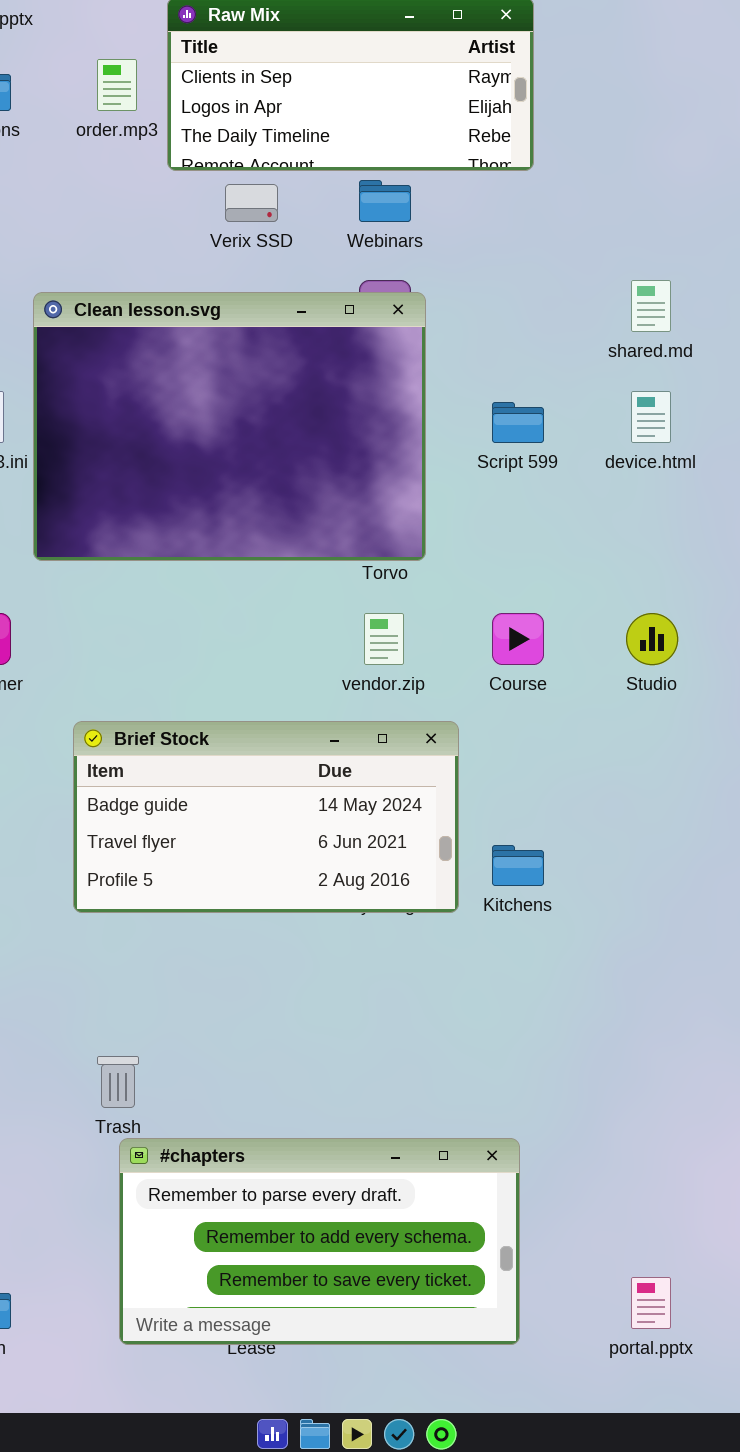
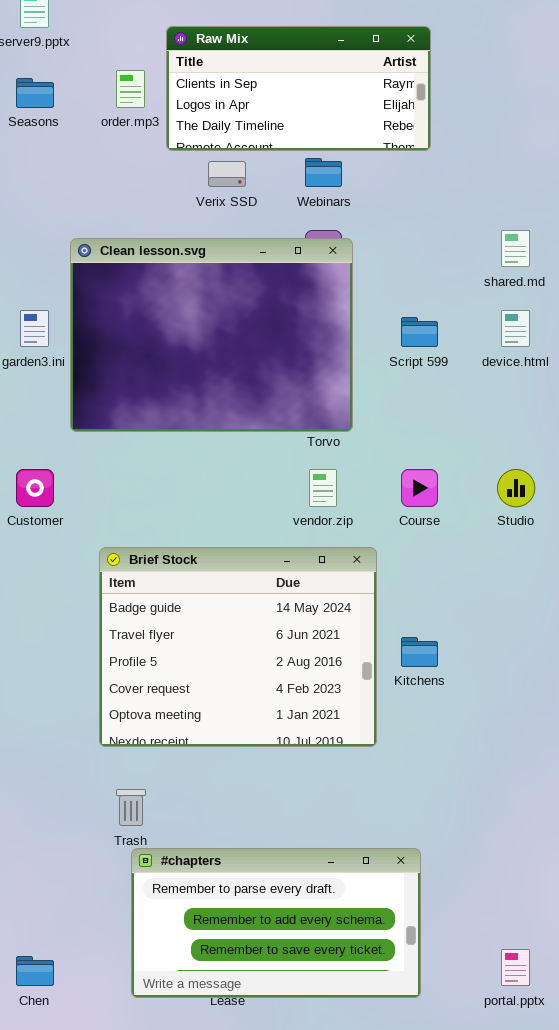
Brief Stock: [73,721,459,913] -> [99,547,377,747], resized

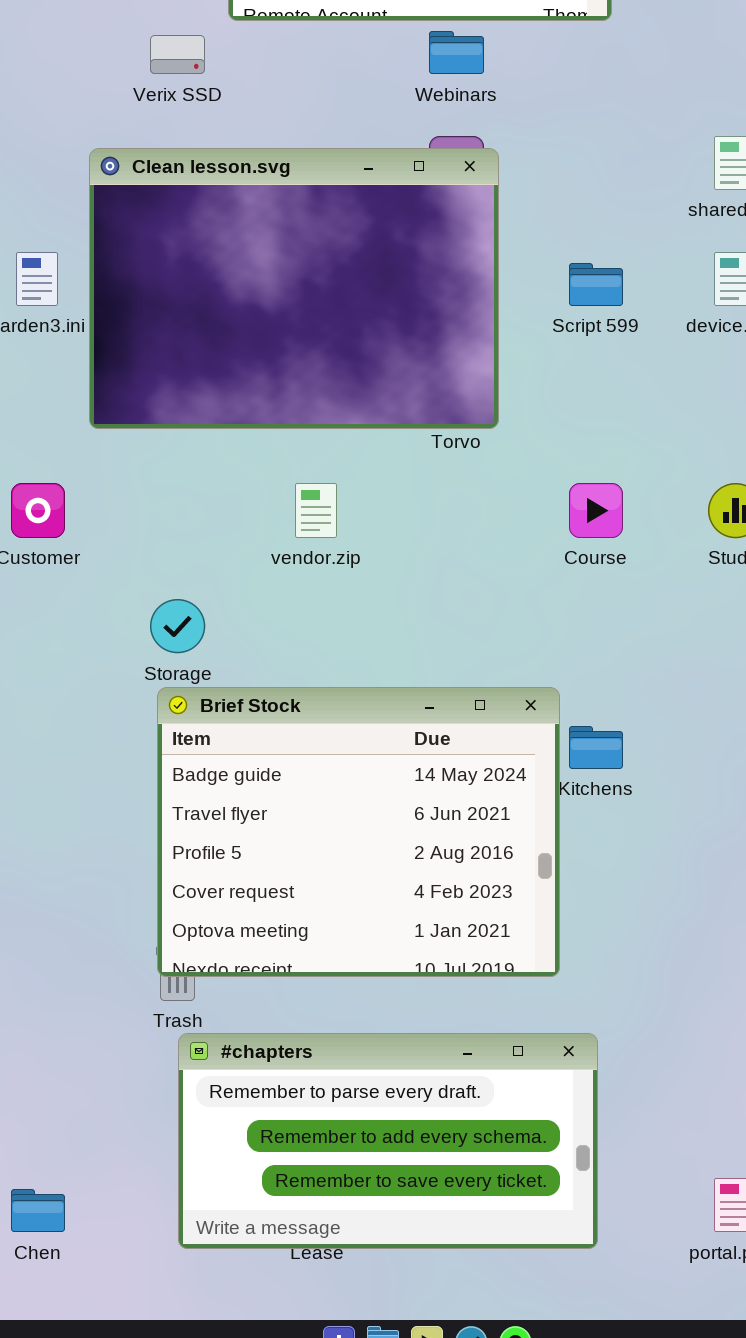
Verix SSD: [208,161,246,187] -> [150,35,205,74], moved
vendor.zip: [309,469,337,507] -> [295,483,337,538], moved
Brief Stock: [99,547,377,747] -> [157,687,560,977], moved

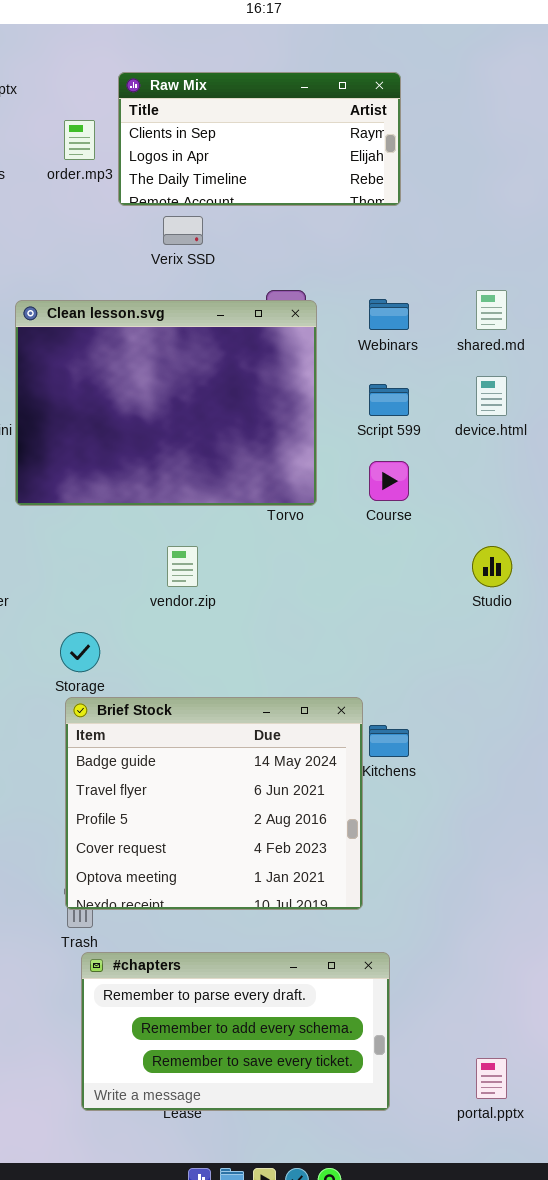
Webinars: [429,31,484,74] -> [369,299,409,330], moved
Verix SSD: [150,35,205,74] -> [163,216,203,245], moved
Course: [569,483,623,538] -> [369,461,409,501], moved

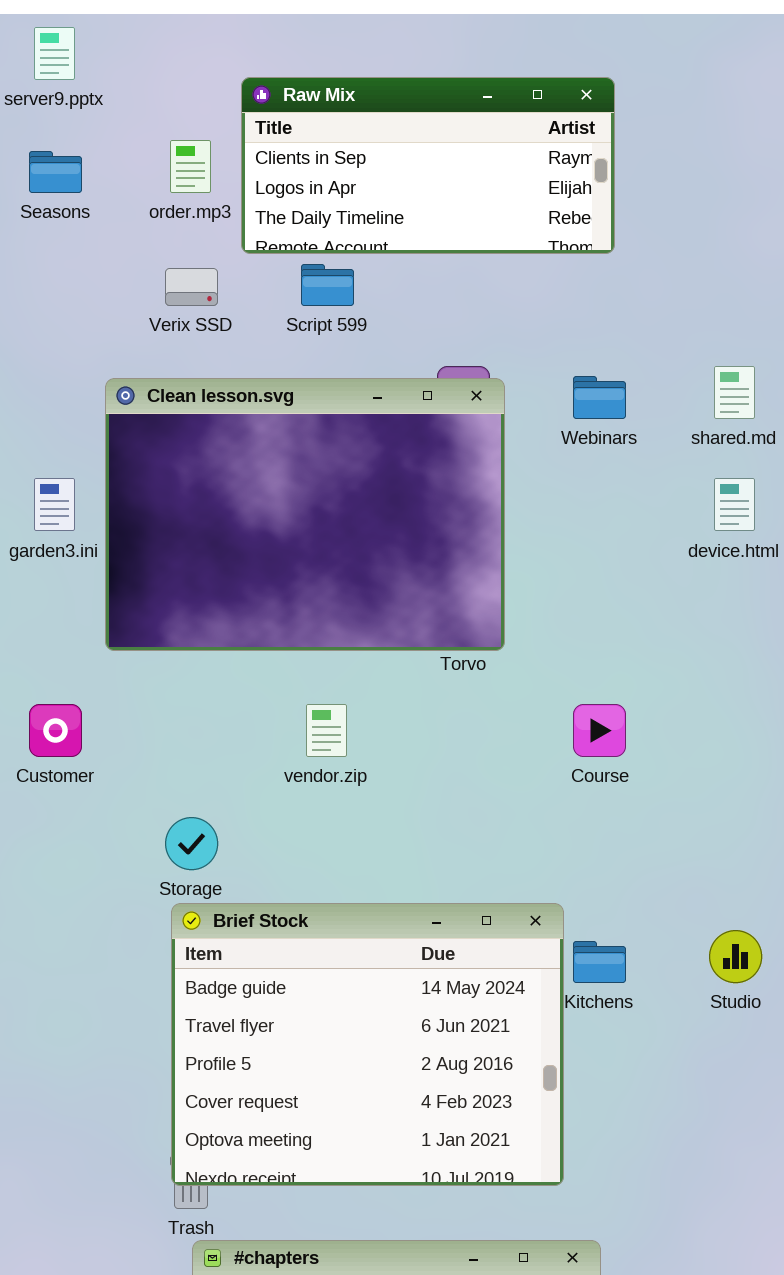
Verix SSD: [163,216,203,245] -> [165,268,218,306], moved
Script 599: [369,384,409,416] -> [301,264,354,306], moved
Course: [369,461,409,501] -> [573,704,626,757], moved
Studio: [472,546,512,587] -> [709,930,762,983], moved

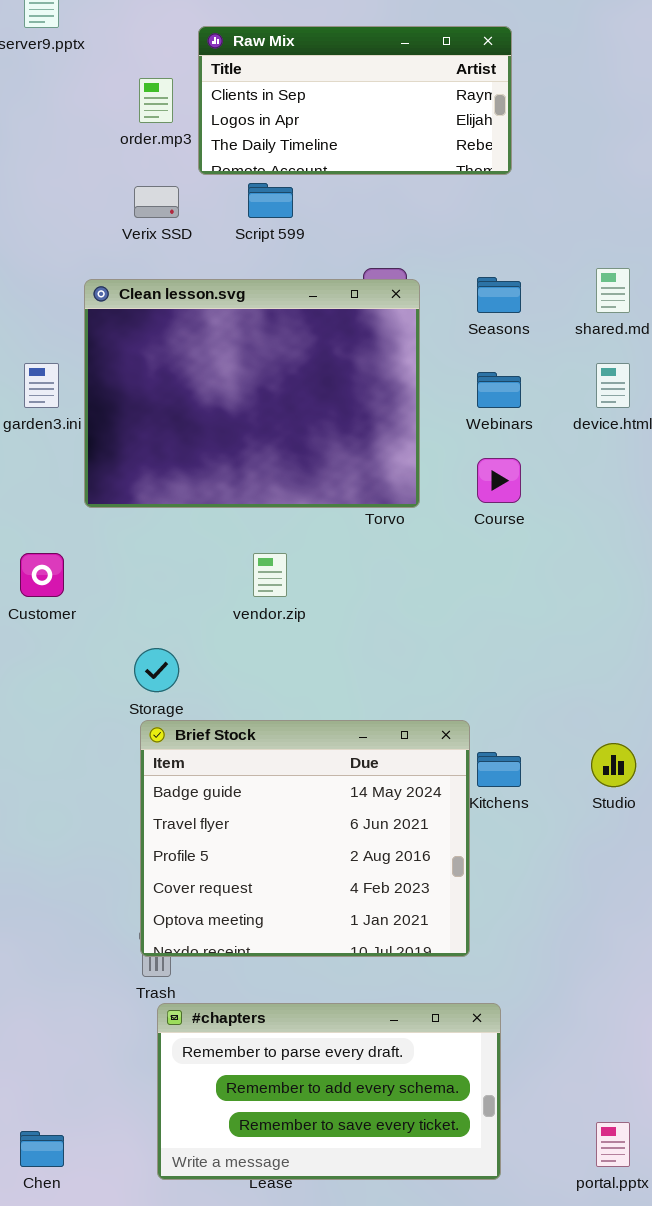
Seasons: [29,151,82,193] -> [477,277,521,313], moved
Webinars: [573,376,626,419] -> [477,372,521,408], moved
Course: [573,704,626,757] -> [477,458,521,503], moved

